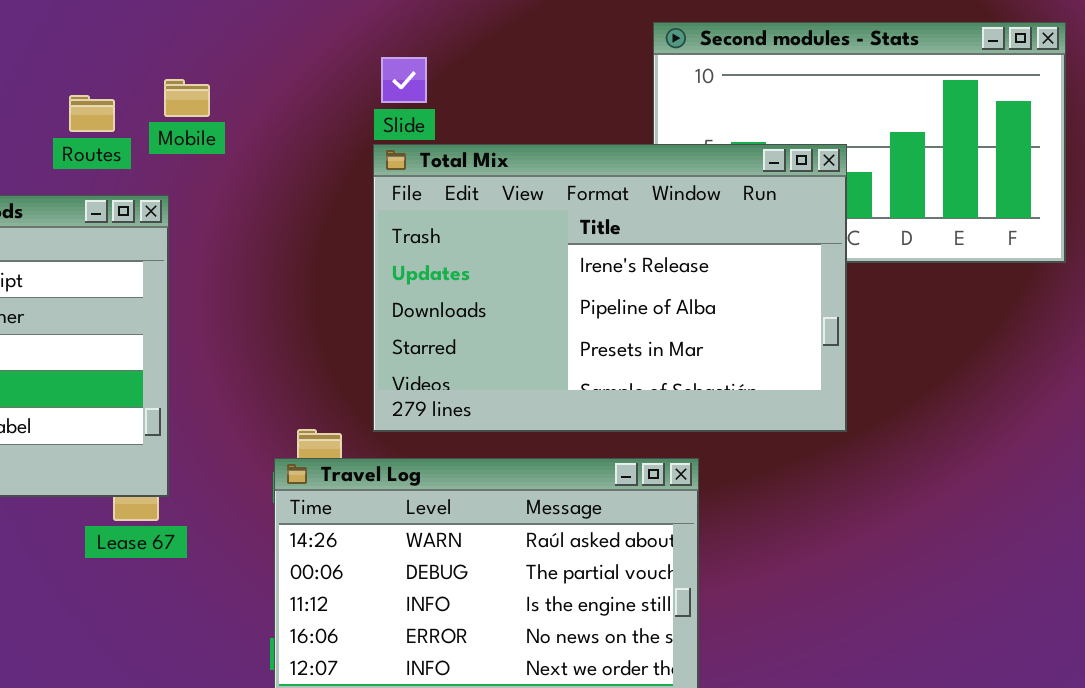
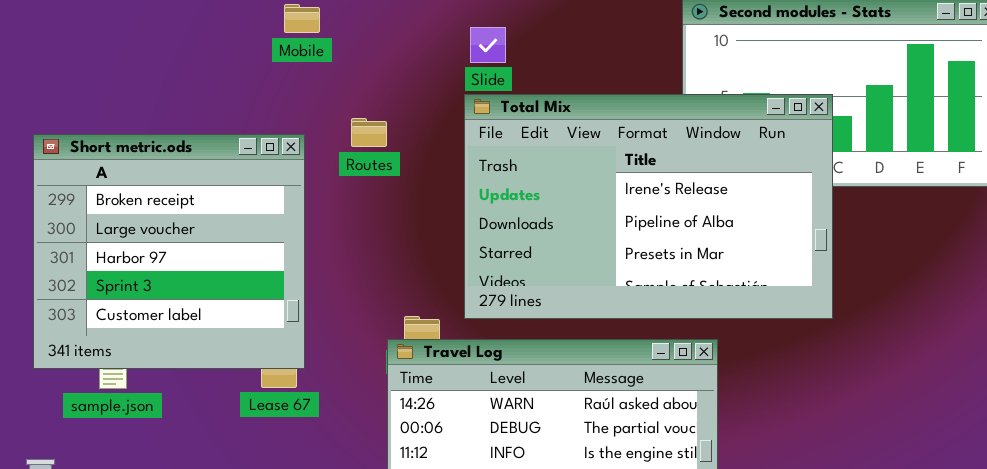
Mobile: [164,79,210,117] -> [284,4,320,33], moved
Routes: [69,95,115,132] -> [351,118,387,147], moved

